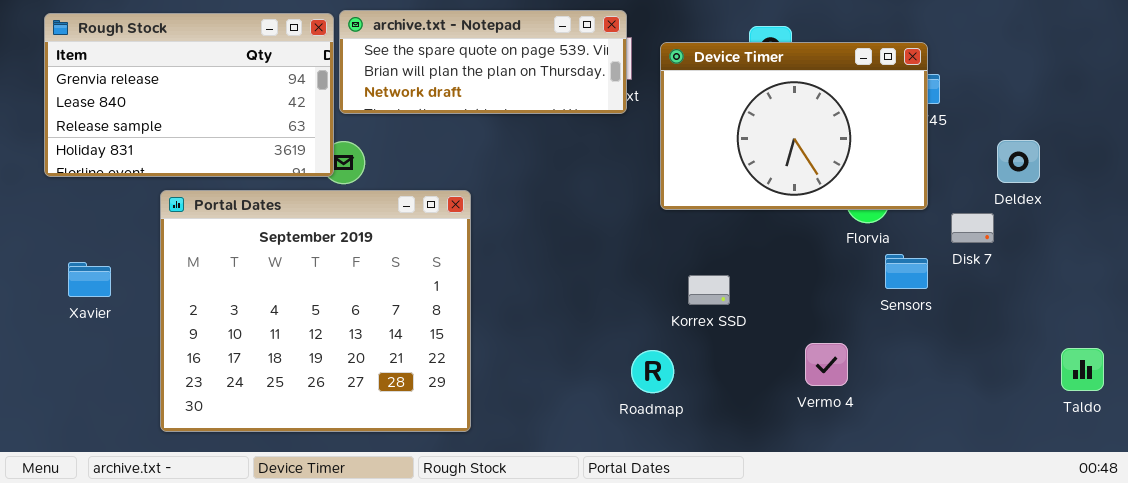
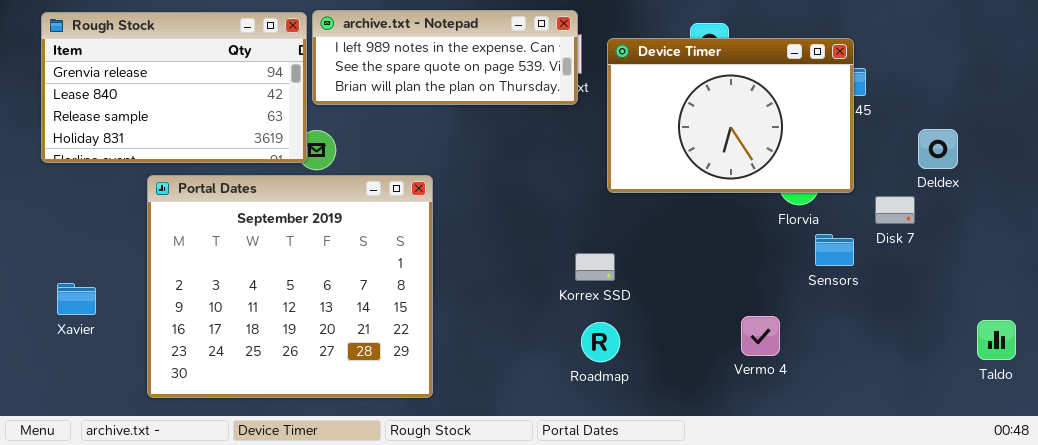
archive.txt - Notepad: [339,10,627,114] -> [312,10,578,105], scrolled up 1 row
Xavier: [68,262,111,297] -> [57,283,96,315], moved
Korrex SSD: [688,275,730,305] -> [575,253,615,281], moved

